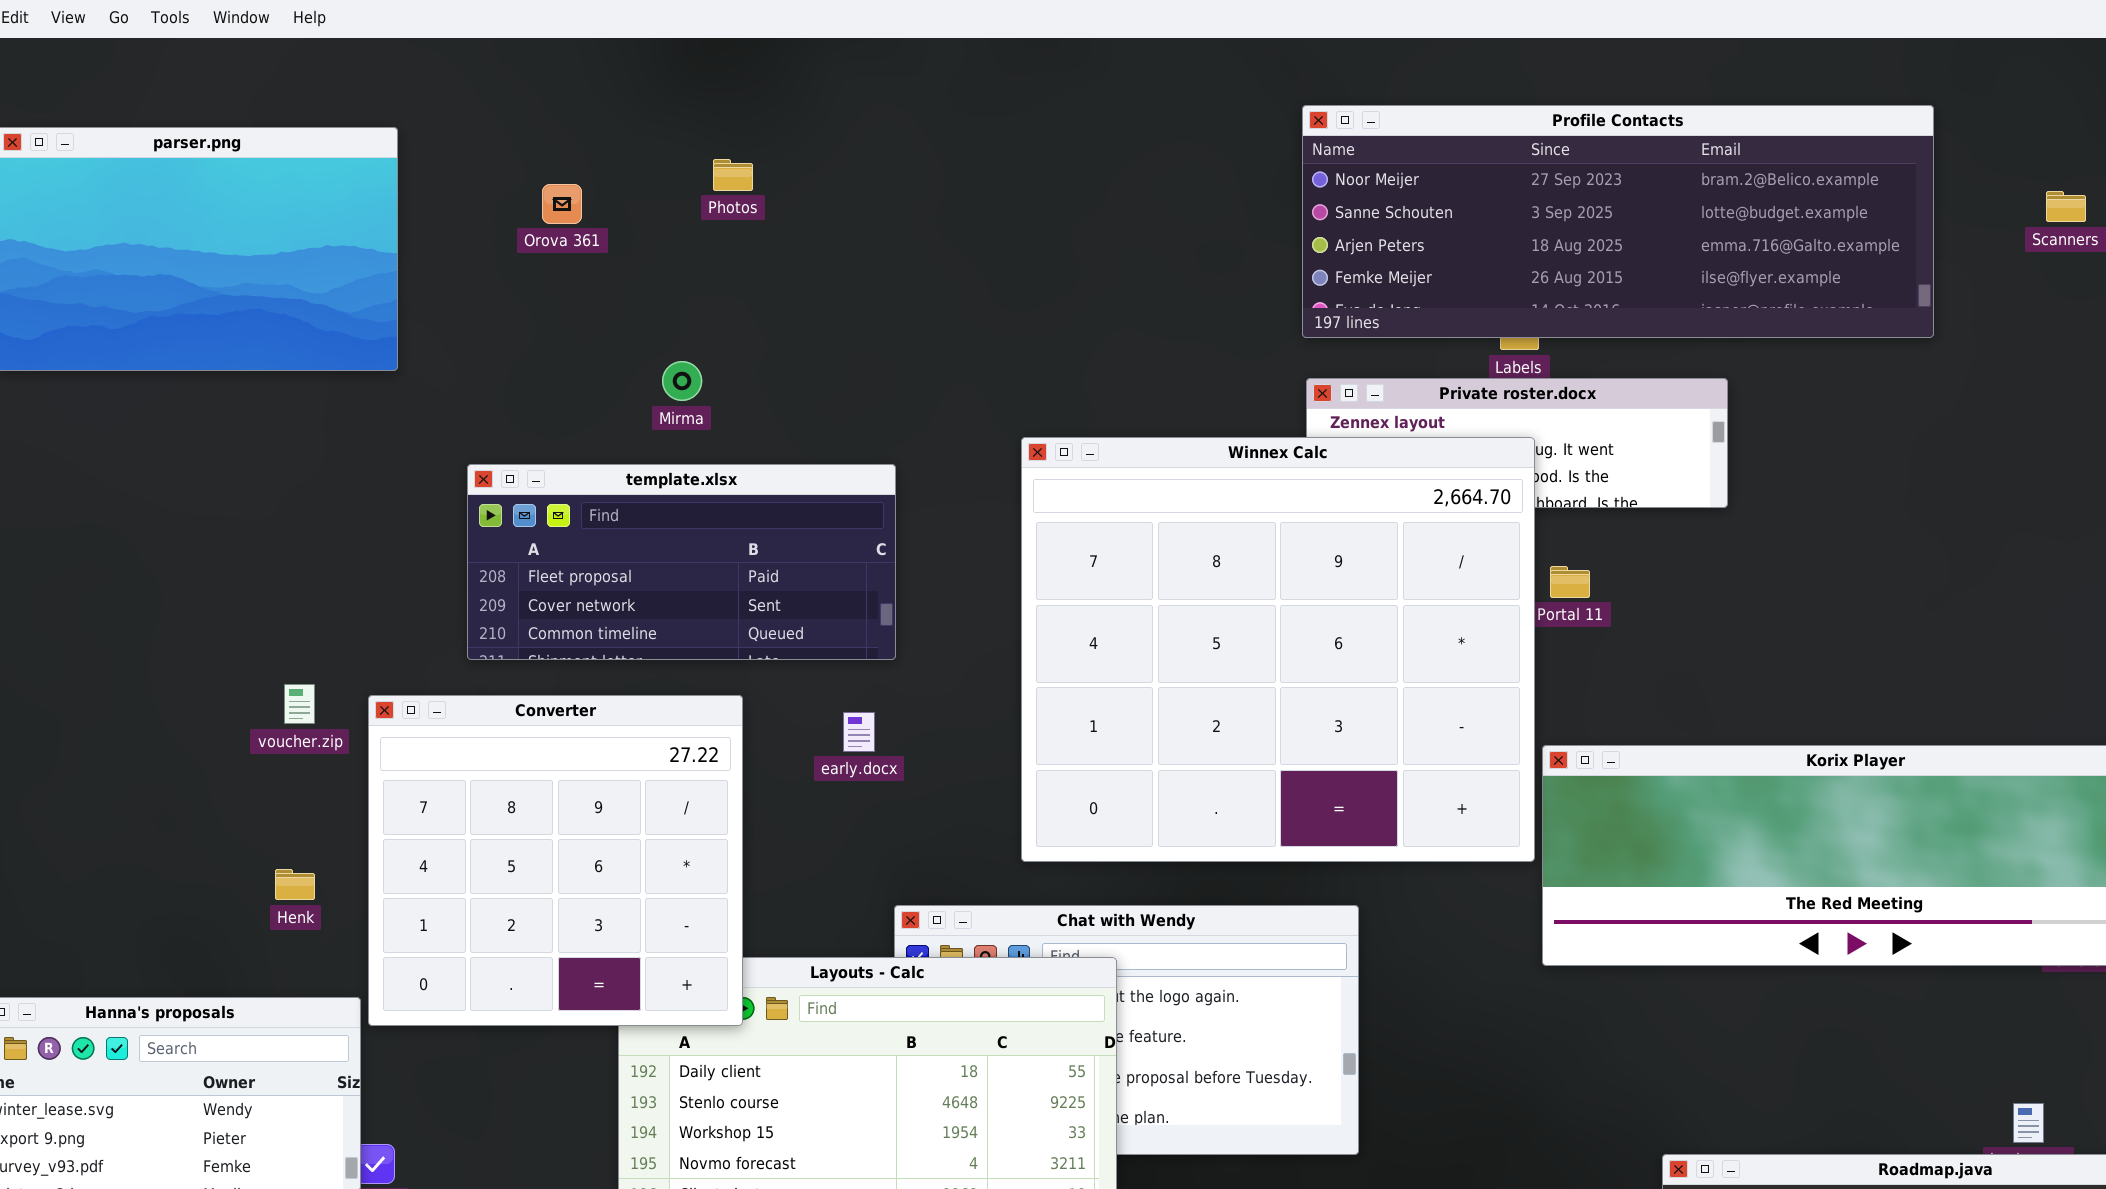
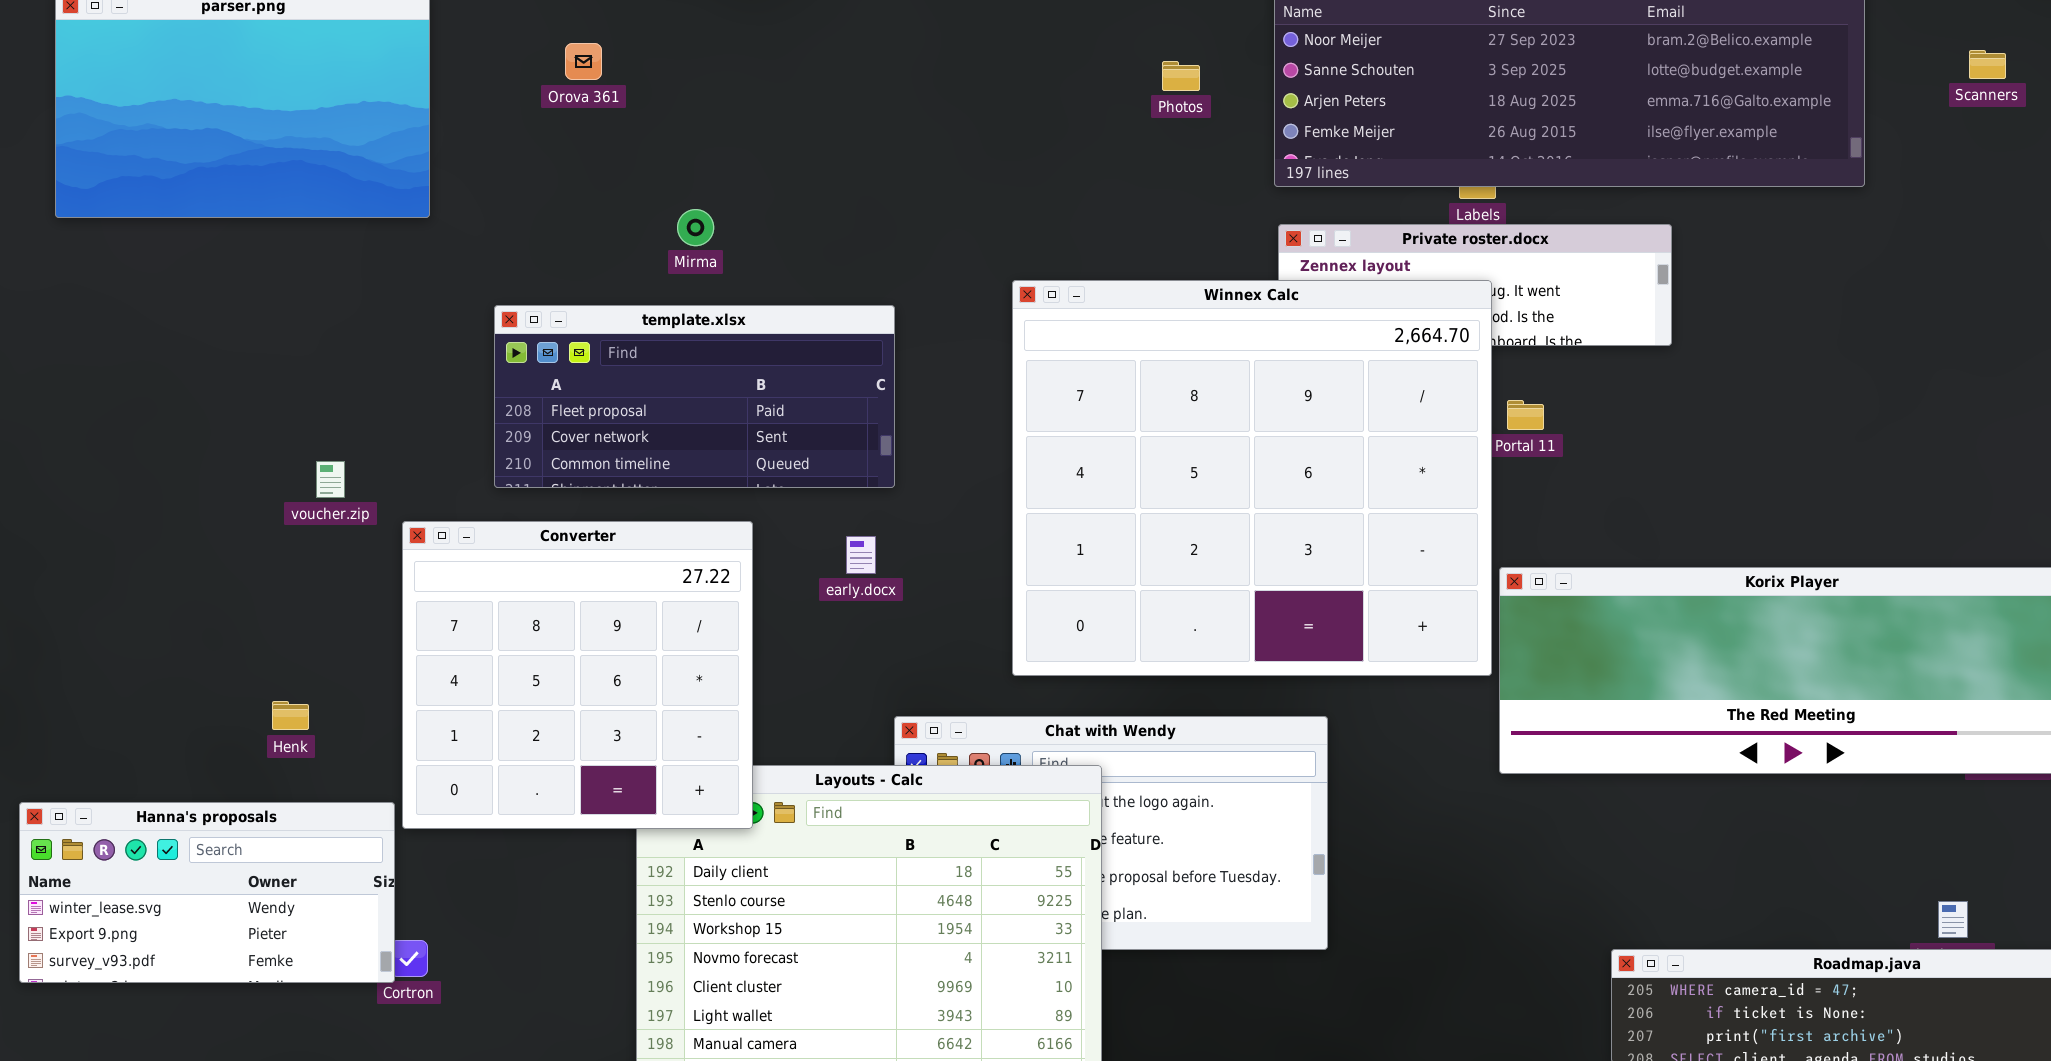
Photos: [713,159,753,191] -> [1162,61,1200,91], moved
voucher.zip: [284,684,315,724] -> [316,461,345,498], moved
Henk: [275,869,315,900] -> [272,701,309,730], moved

